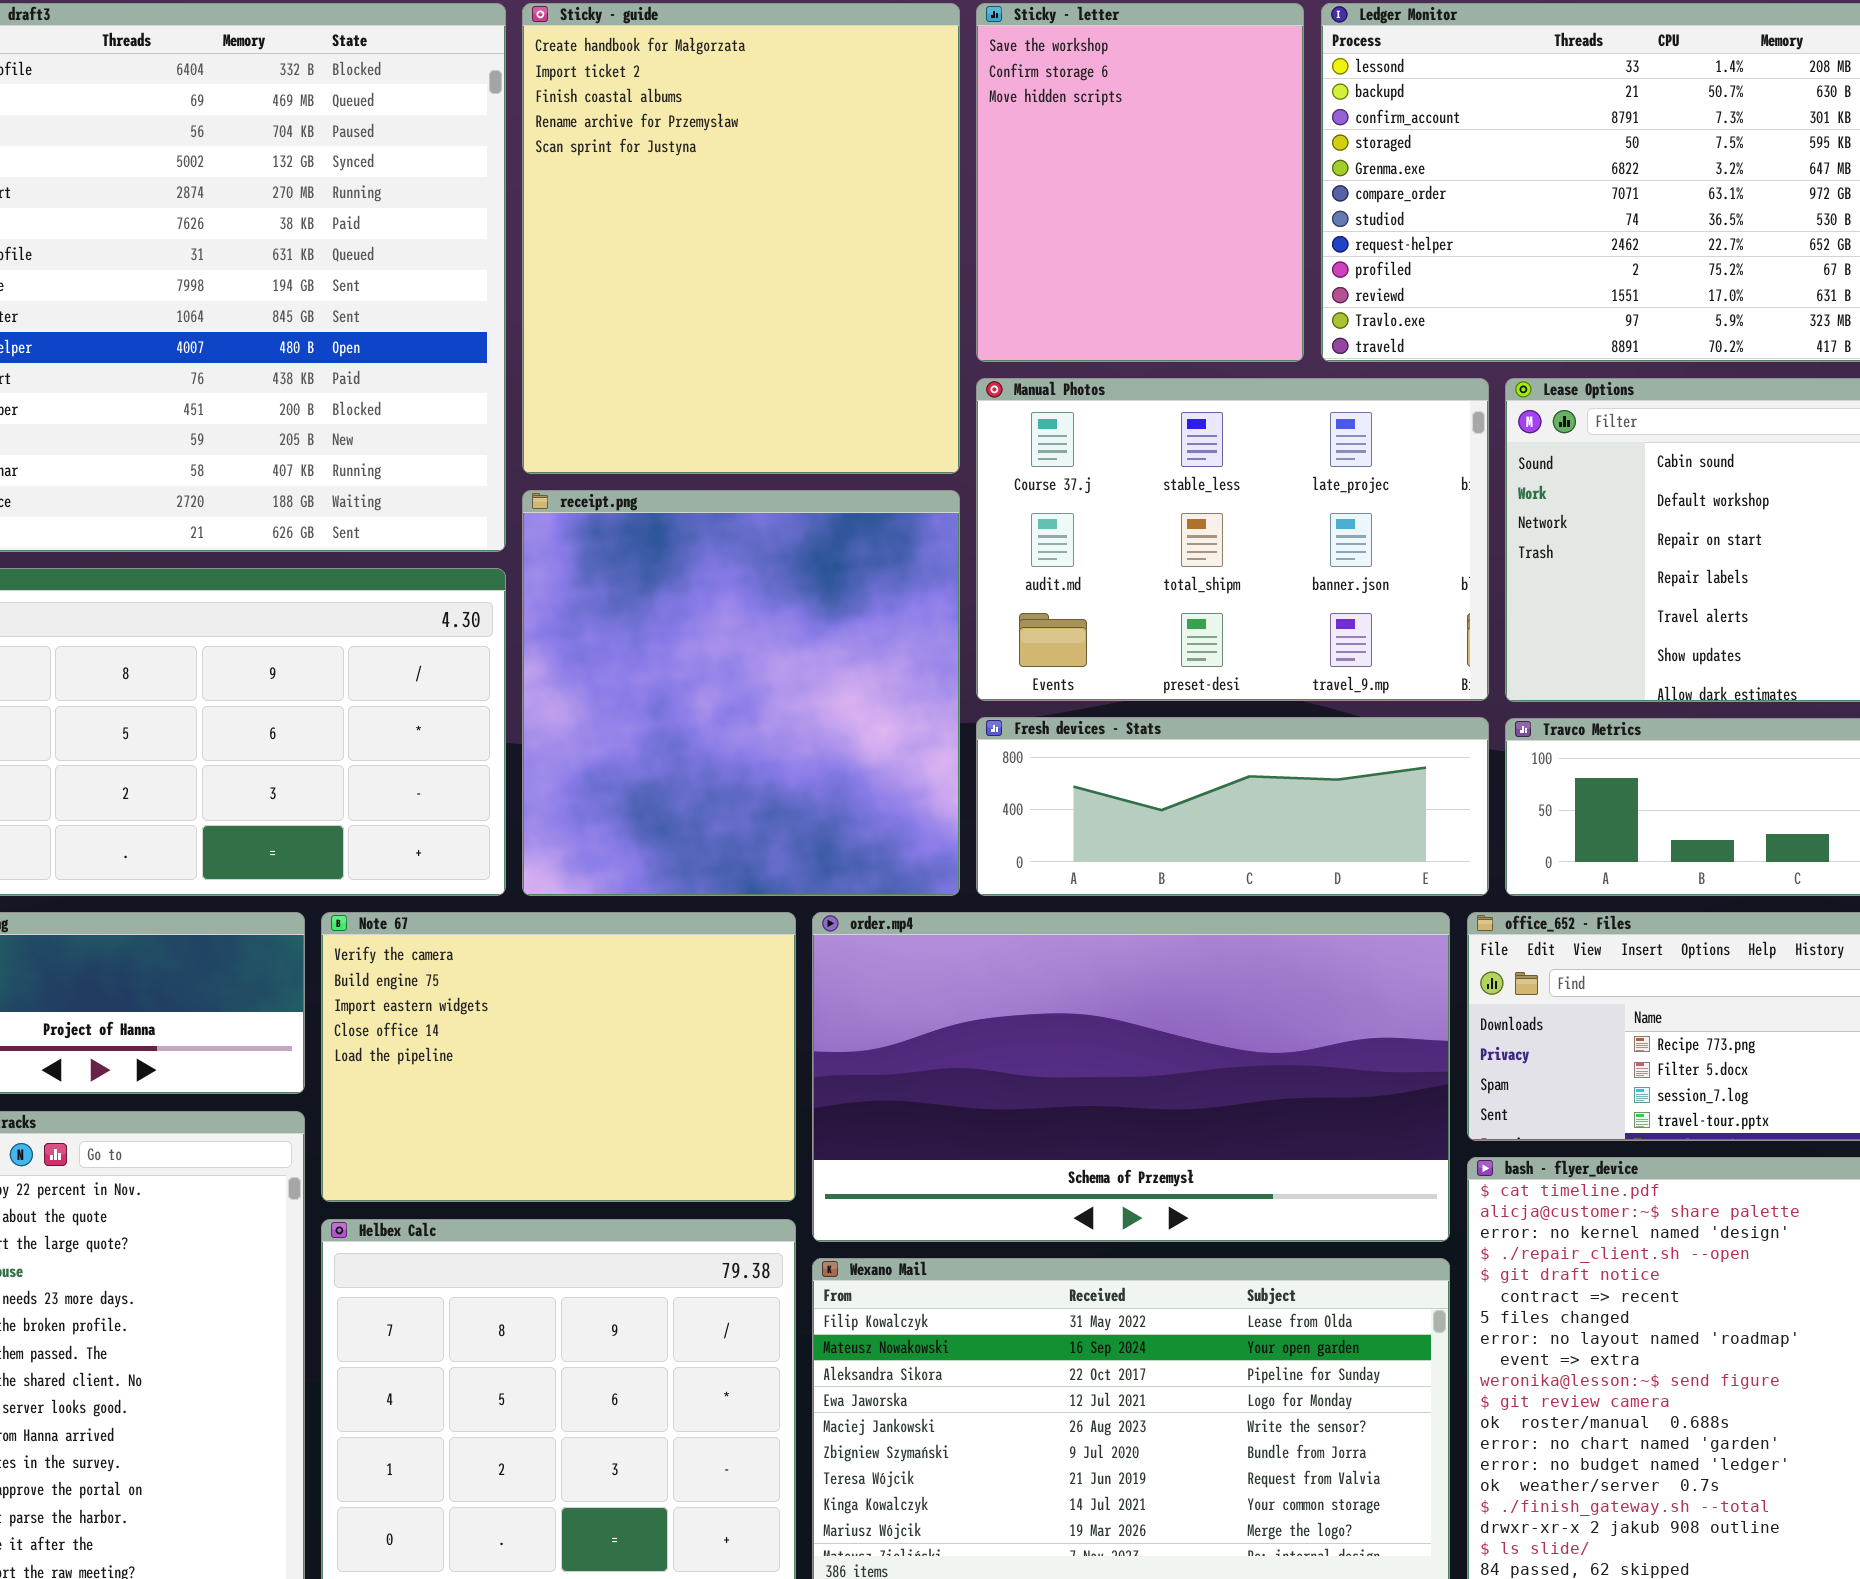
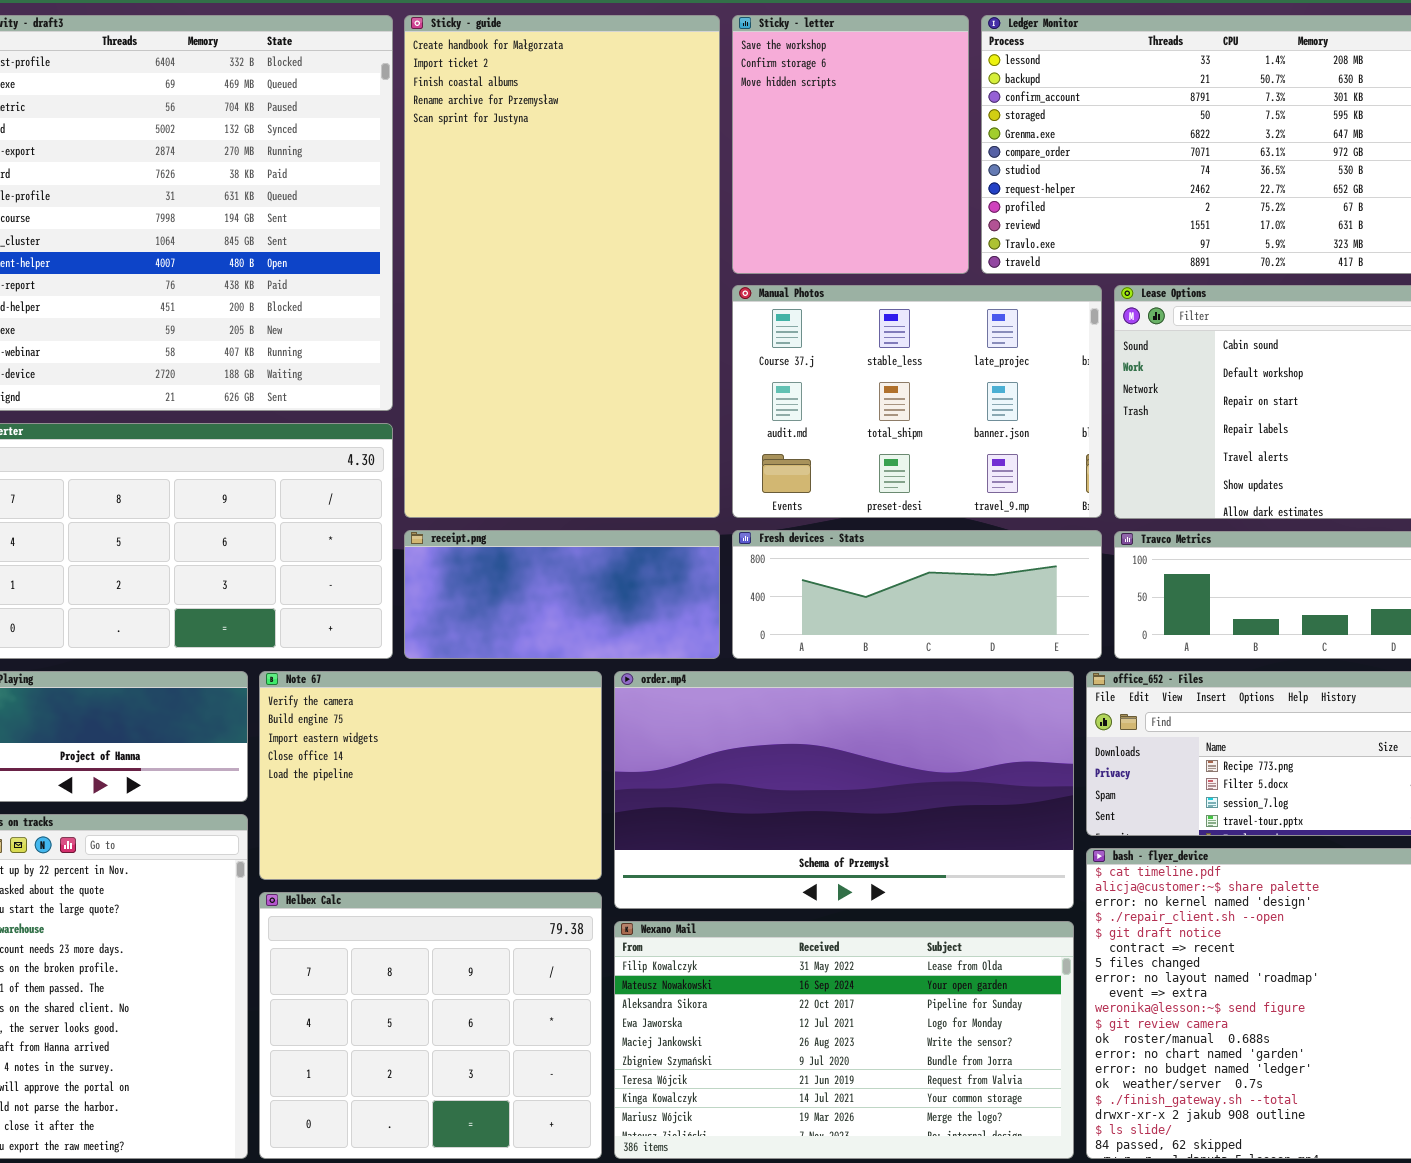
Sticky - guide: [522,3,960,474] -> [404,15,720,518], resized
receipt.png: [522,490,960,896] -> [404,530,720,659], resized

